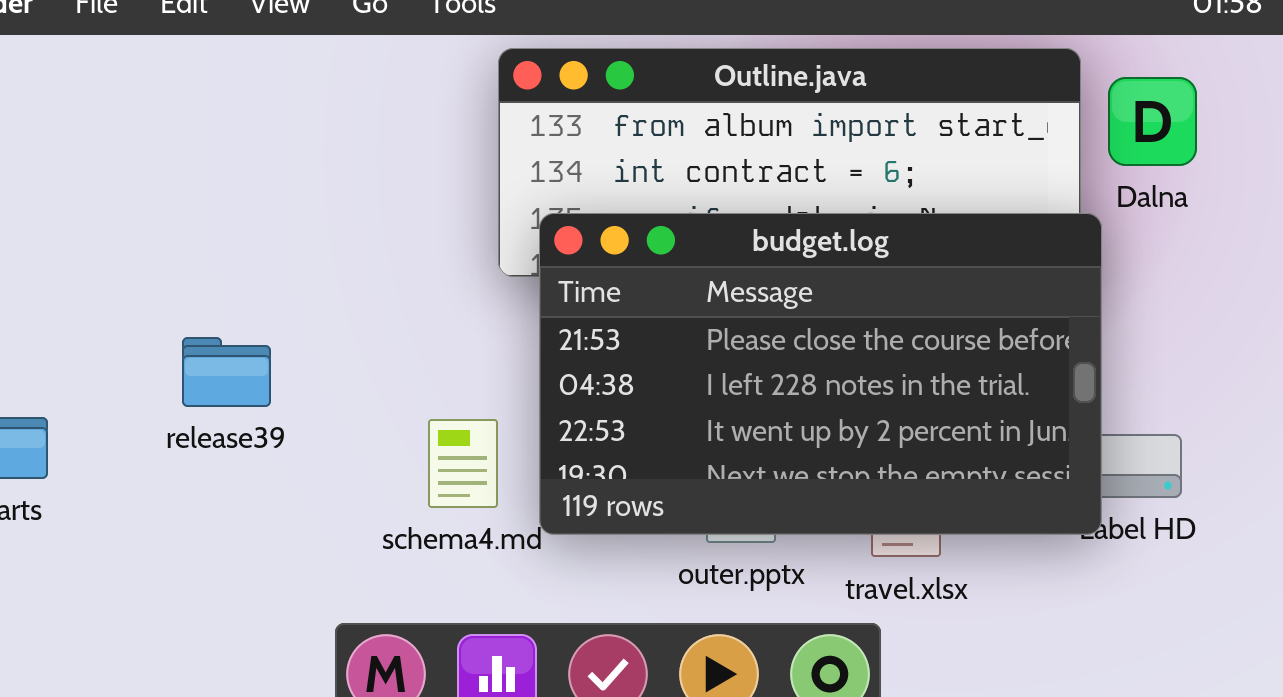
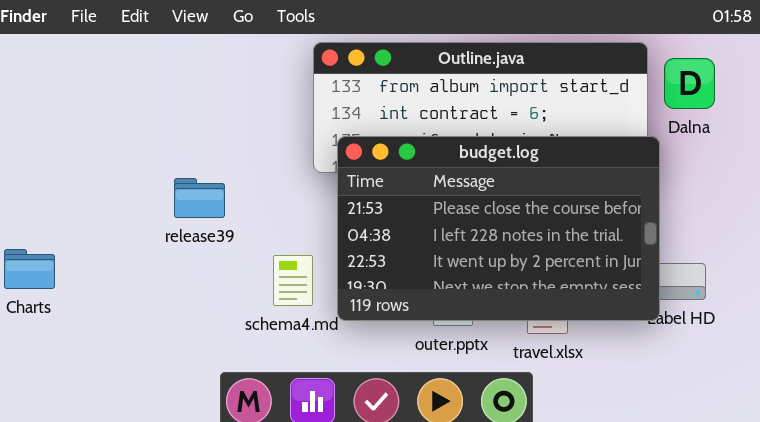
release39: [182,337,271,407] -> [174,178,225,218], moved

